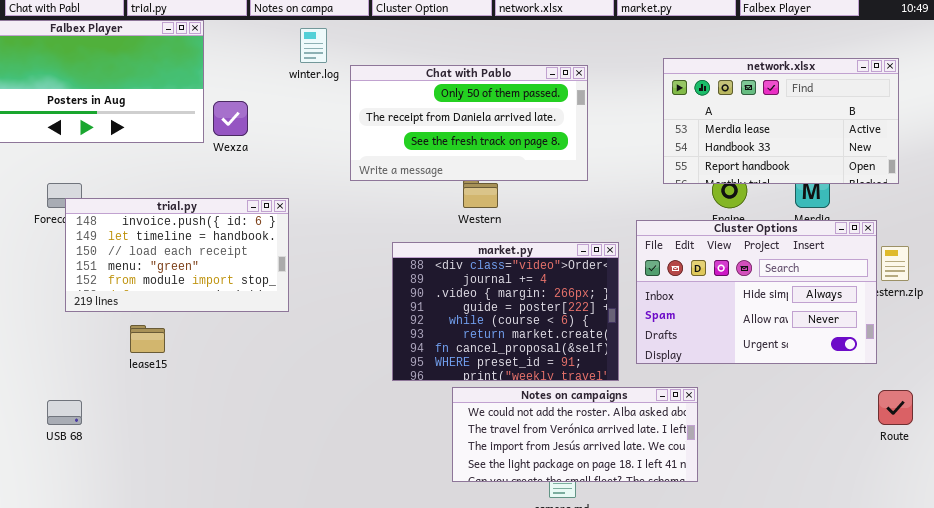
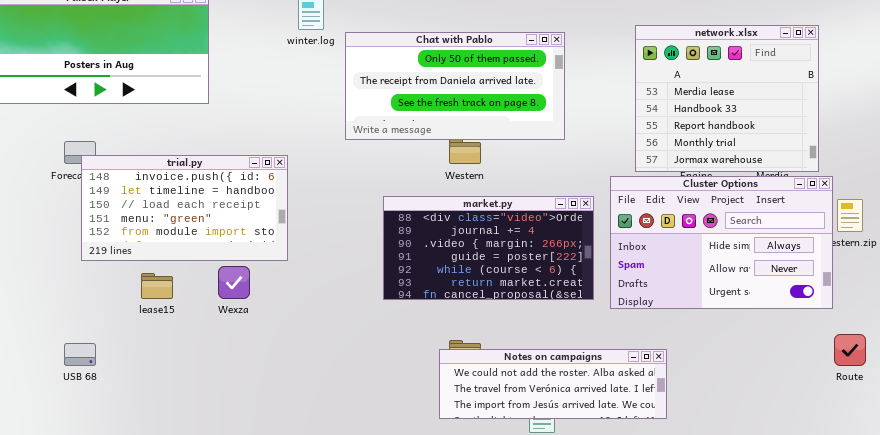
network.xlsx: [663,58,899,184] -> [635,25,819,172], resized
Wexza: [213,101,248,136] -> [218,266,250,299], moved
market.py: [392,242,619,381] -> [383,196,594,300], resized
Notes on campaigns: [452,387,698,482] -> [439,349,667,419], resized

